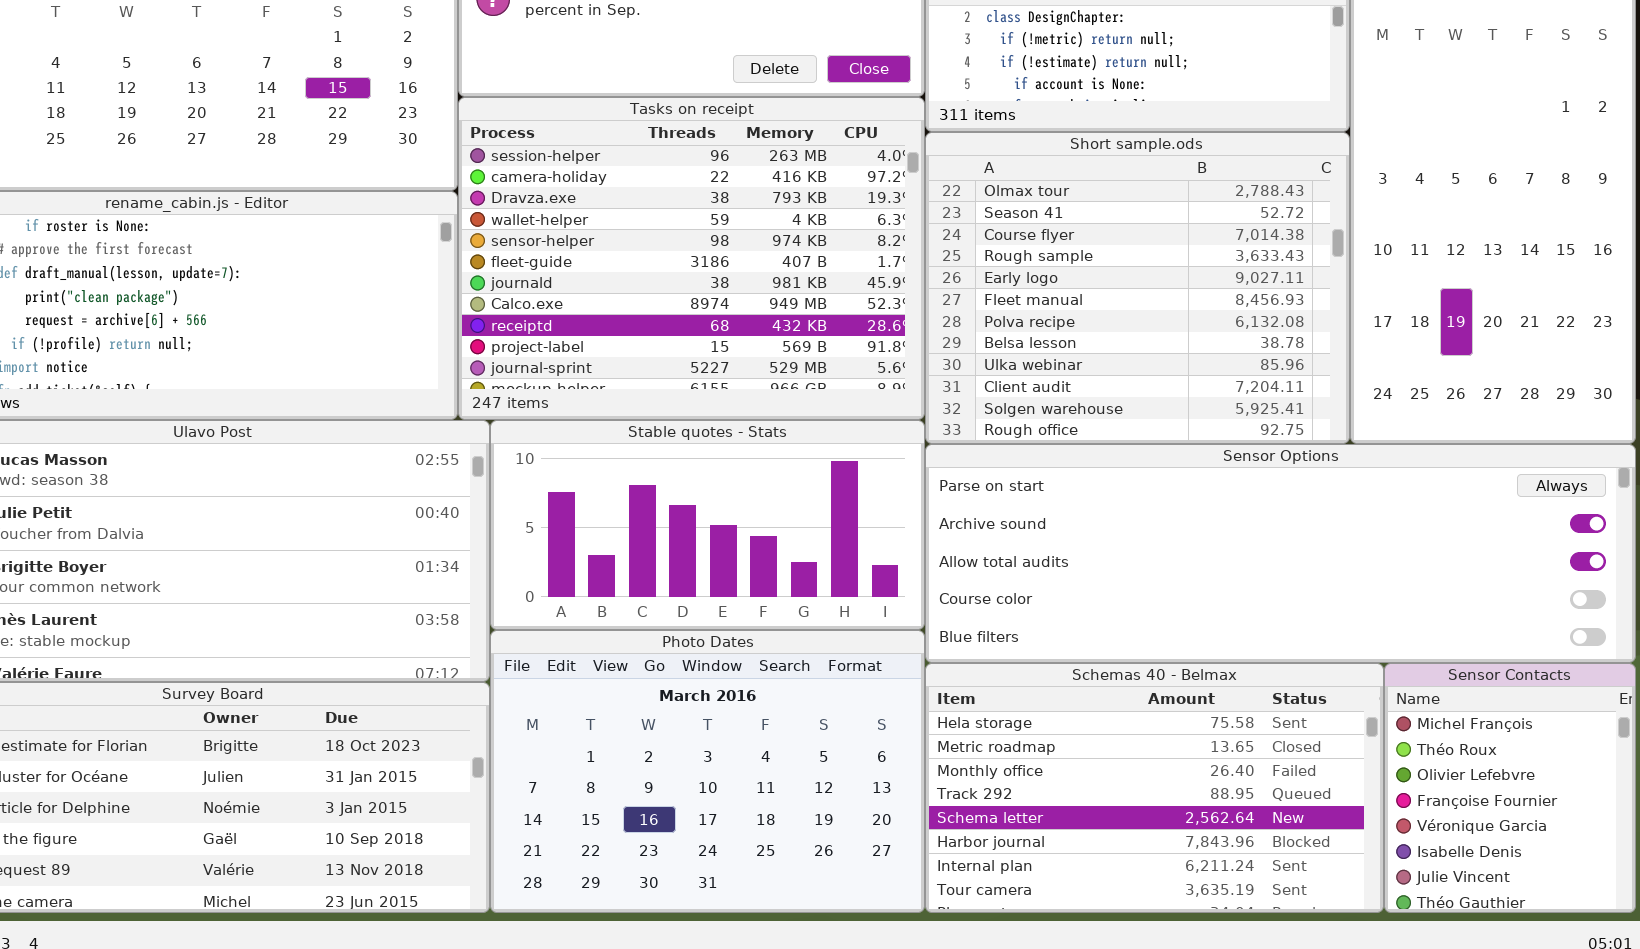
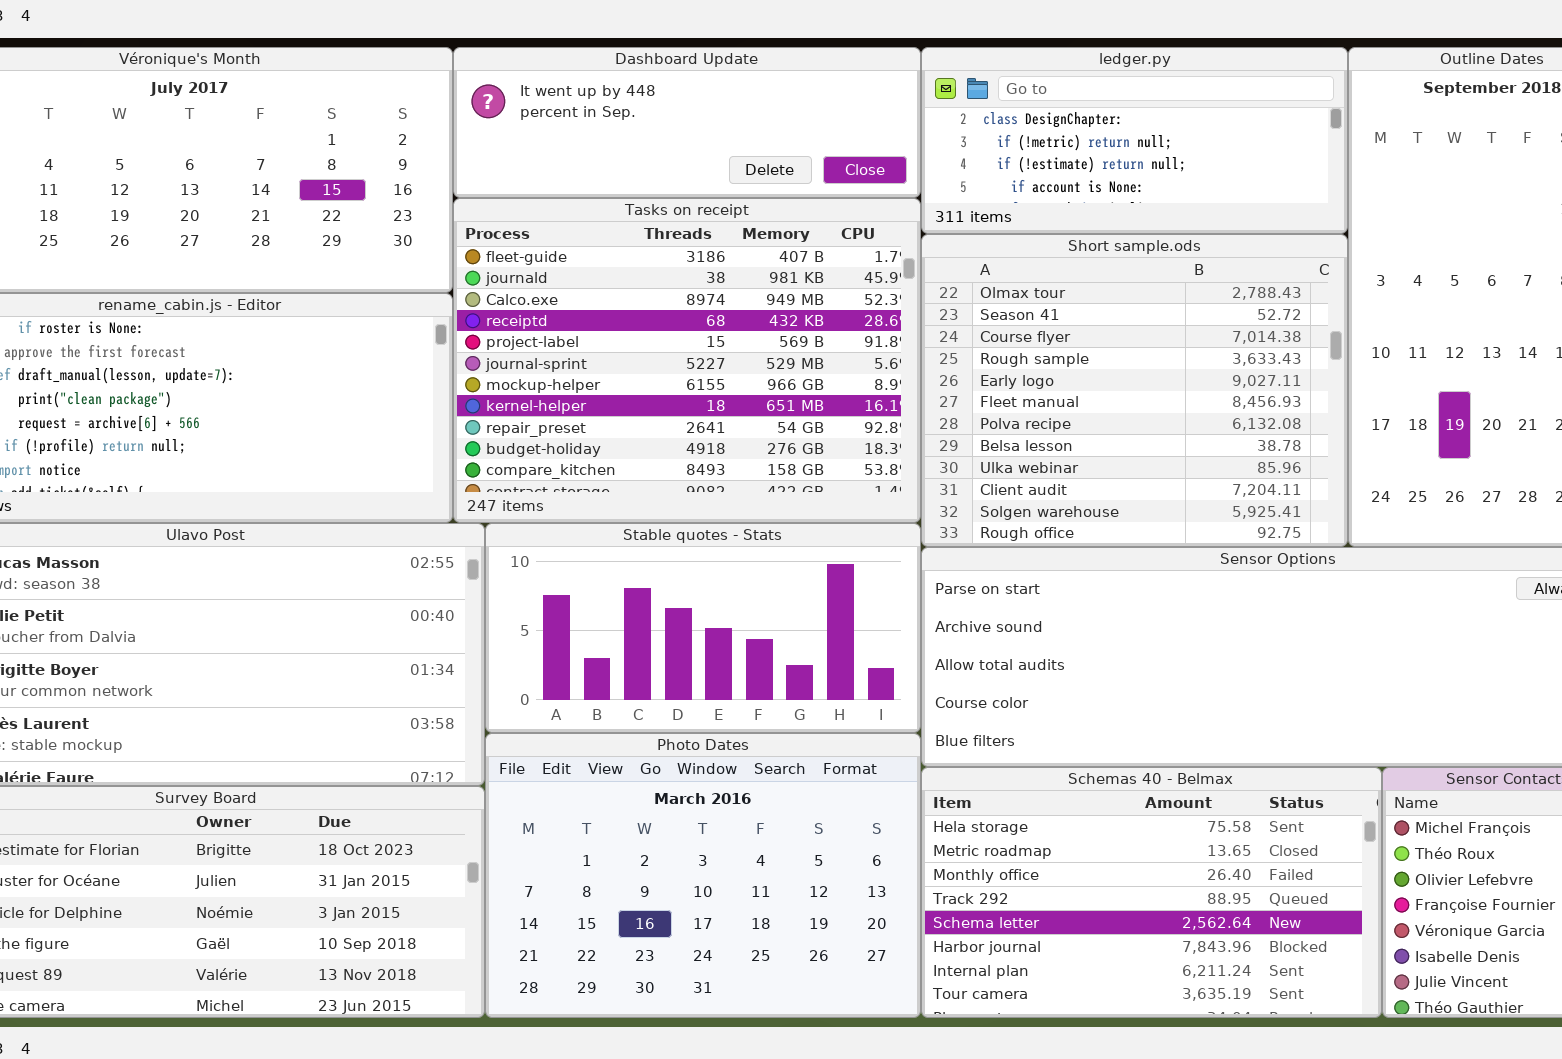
Tasks on receipt: [458,97,925,420] -> [453,198,921,523], scrolled down 5 rows

